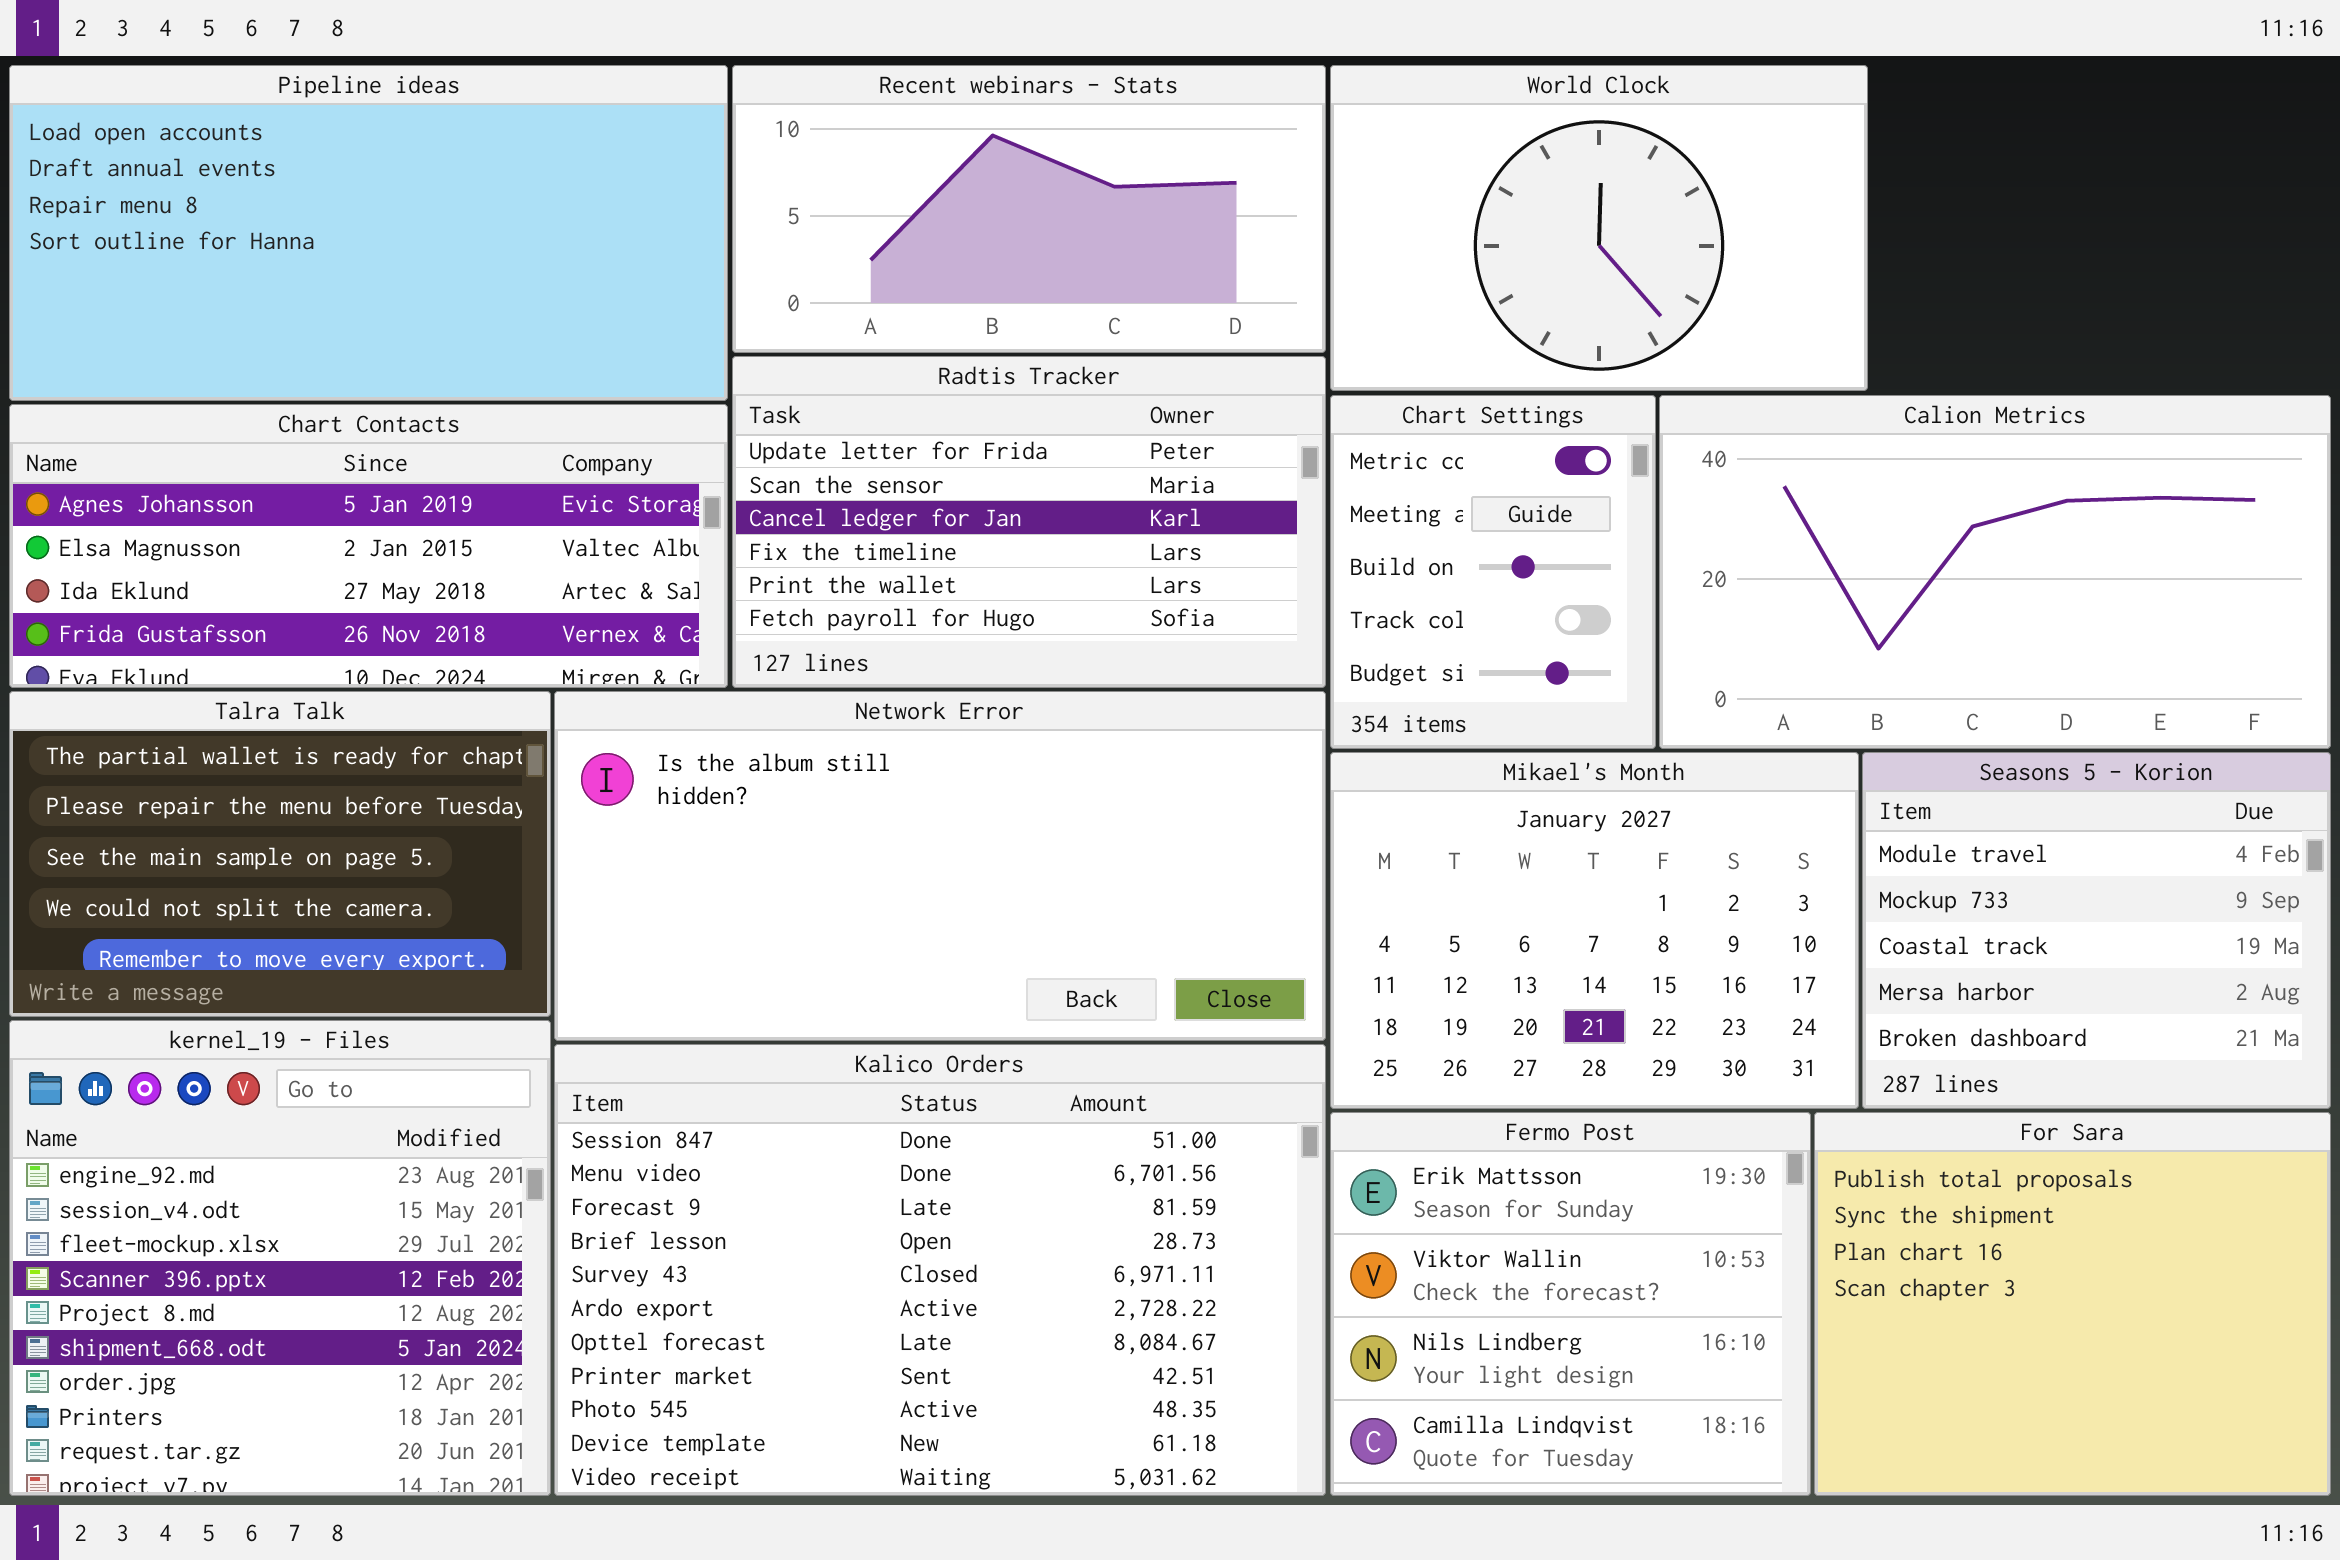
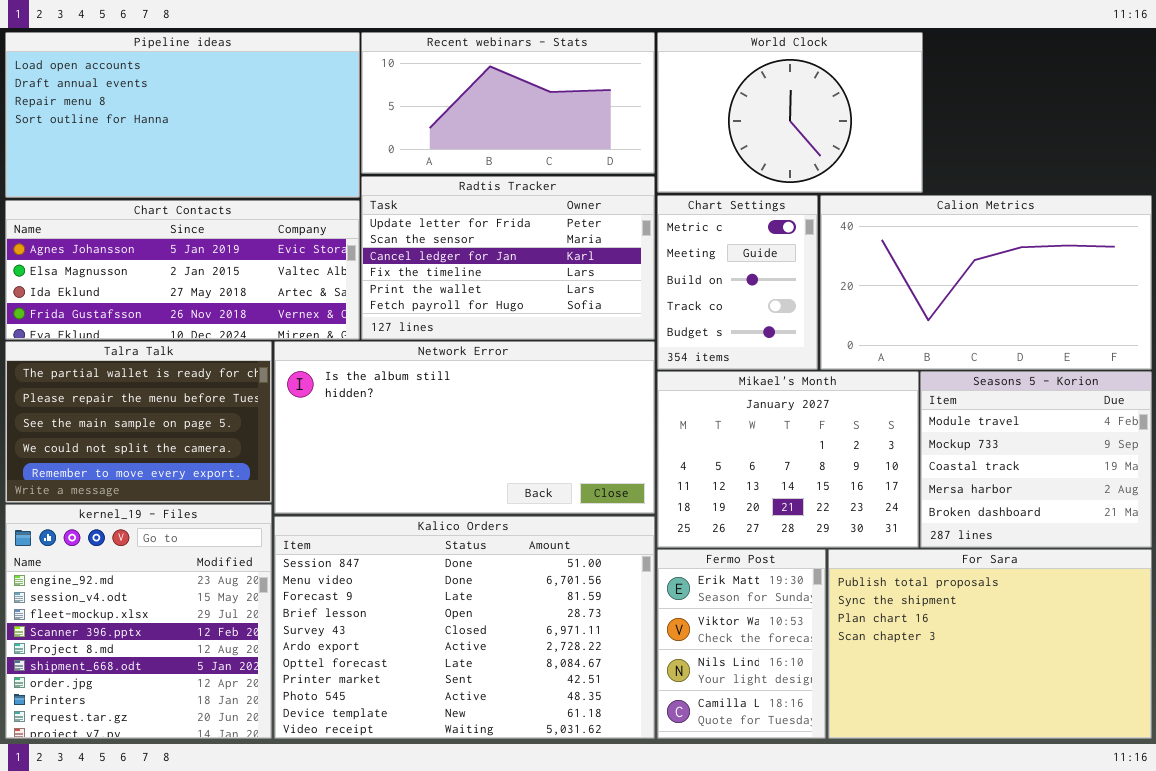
Fermo Post: [1330,1112,1811,1496] -> [657,549,826,739], resized
For Sara: [1814,1112,2331,1496] -> [828,549,1152,739], resized

